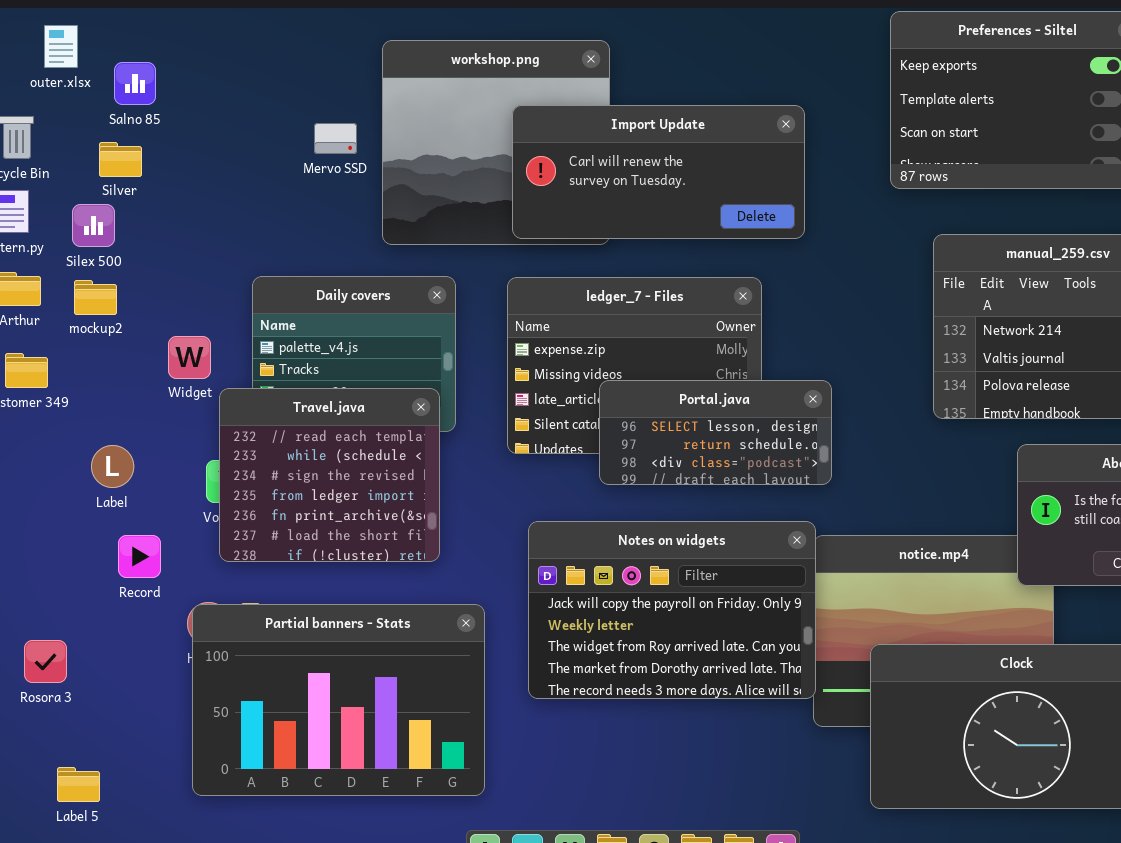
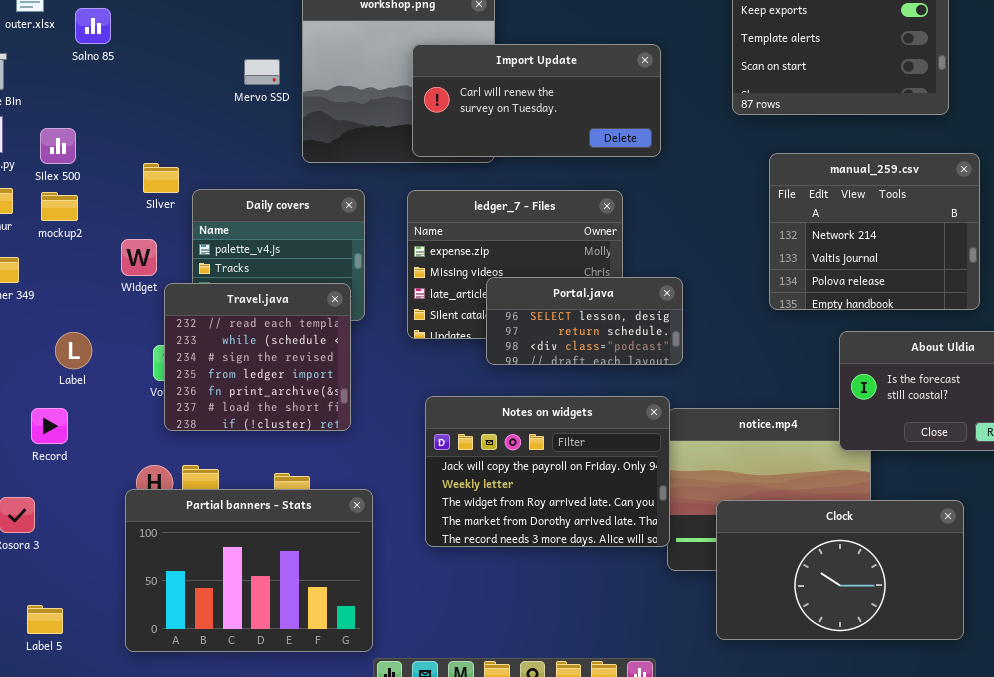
Silver: [99,142,142,177] -> [143,163,179,193], moved
Record: [118,535,161,578] -> [31,408,68,444], moved
Partial banners - Stats: [192,604,485,796] -> [125,489,373,652], moved

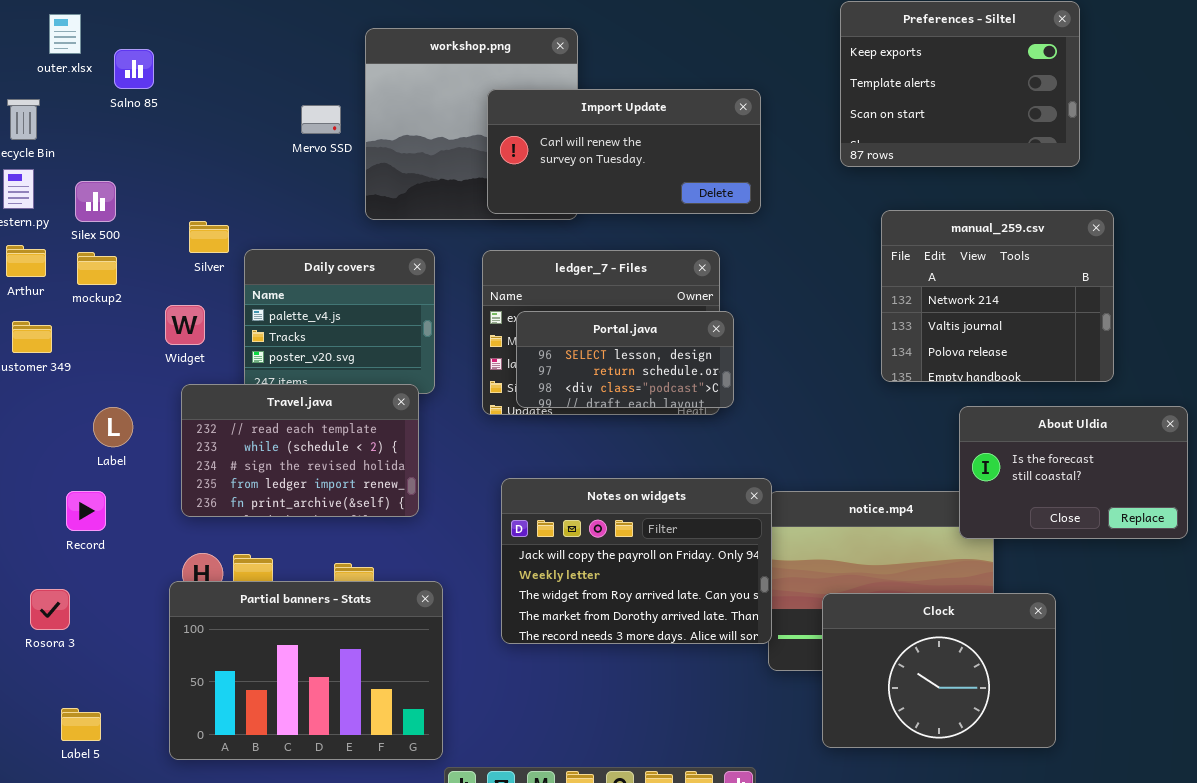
Portal.java: [486,277,683,365] -> [516,311,734,408], moved
Travel.java: [164,283,351,431] -> [181,384,419,517], resized
Clock: [716,500,964,640] -> [822,593,1056,748], resized

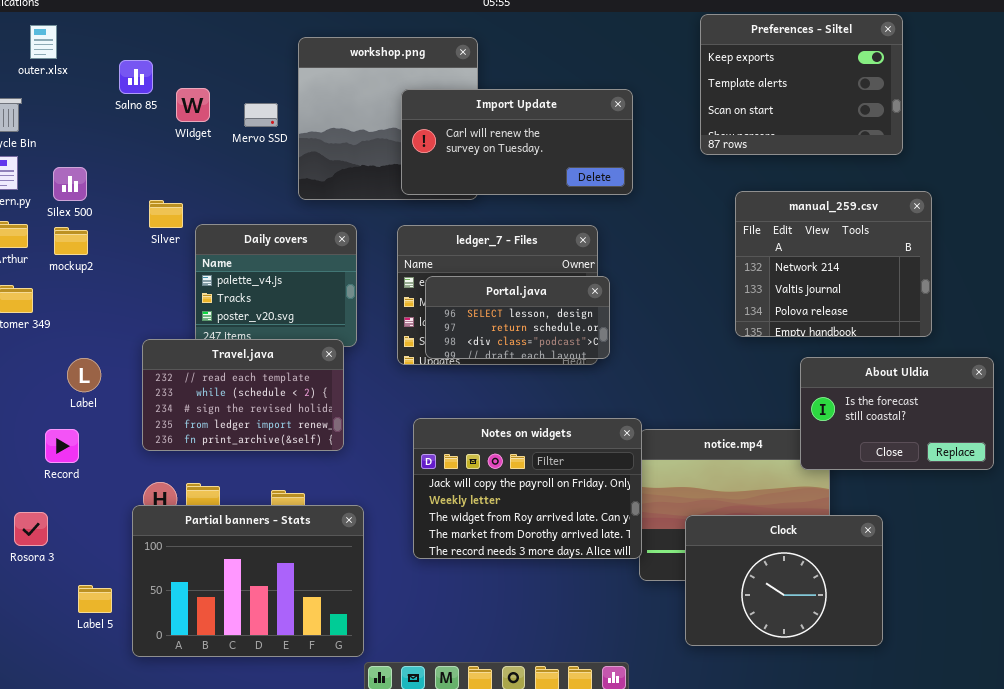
Salno 85: [114,49,154,89] -> [119,60,153,94], moved
Widget: [165,305,205,345] -> [176,88,210,122], moved
Label 5: [61,708,101,741] -> [78,585,112,613], moved

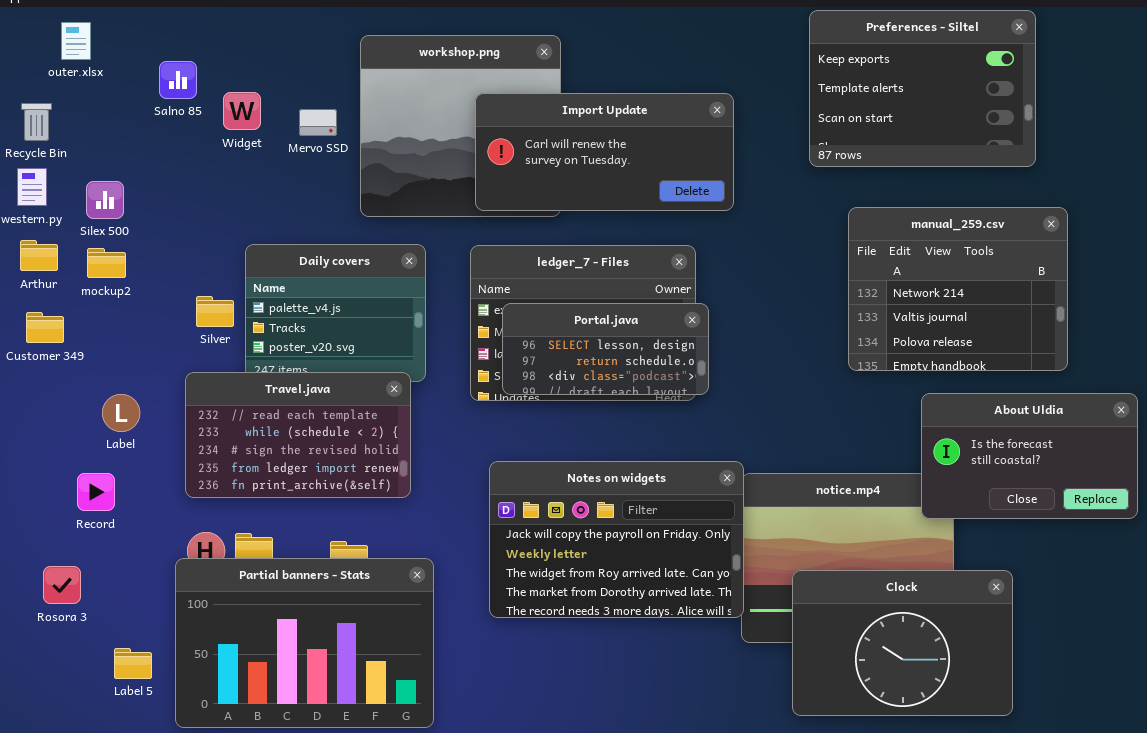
Silver: [149,200,183,228] -> [196,296,234,327], moved

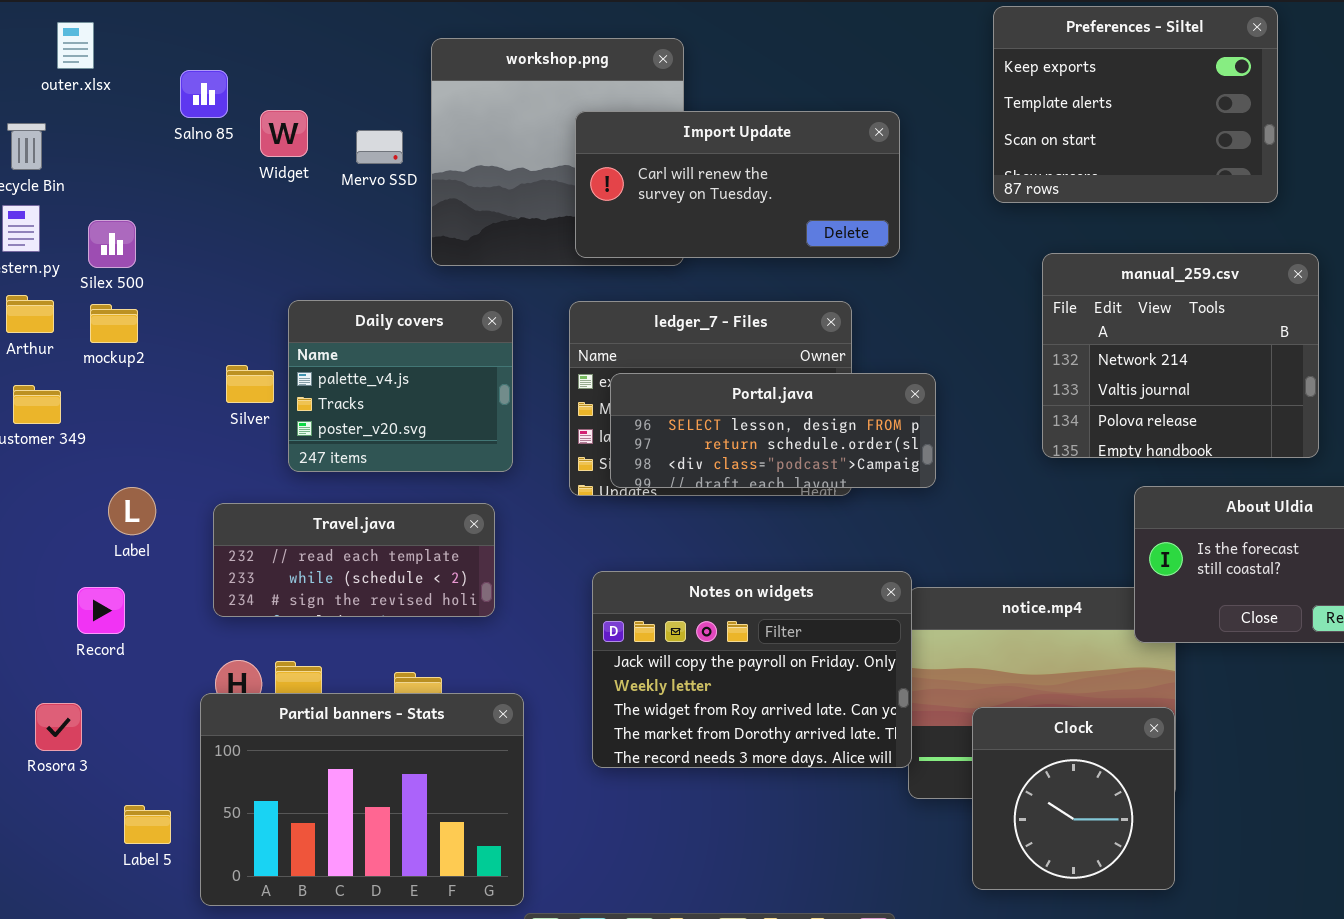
Portal.java: [502,303,709,395] -> [610,373,936,488], resized
Travel.java: [185,372,411,498] -> [213,503,495,617], resized
Clock: [792,570,1013,716] -> [972,707,1175,890], resized

